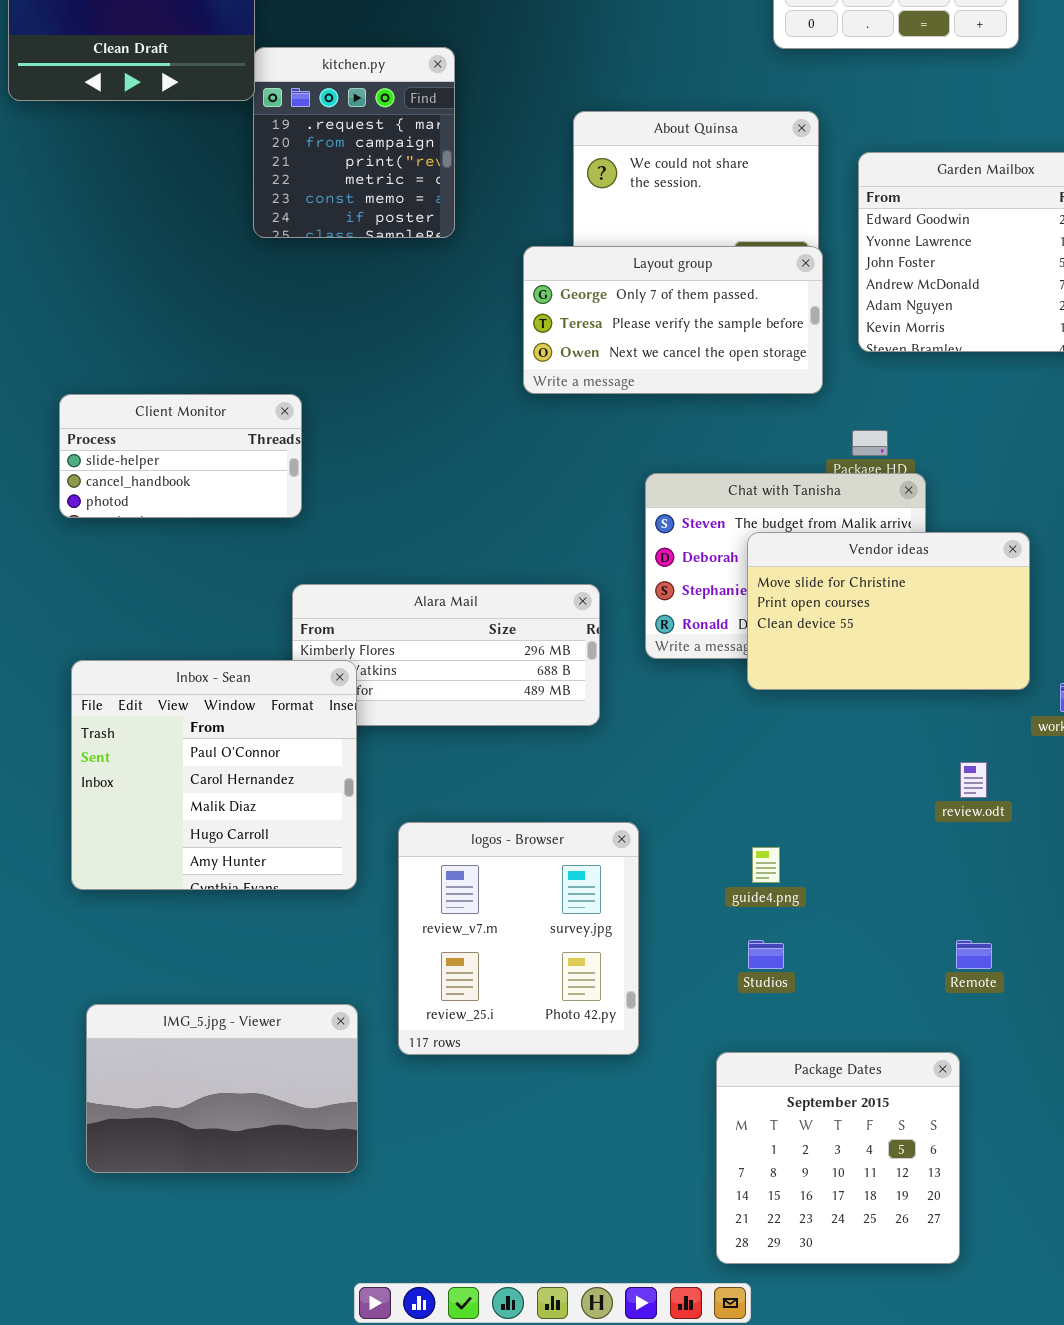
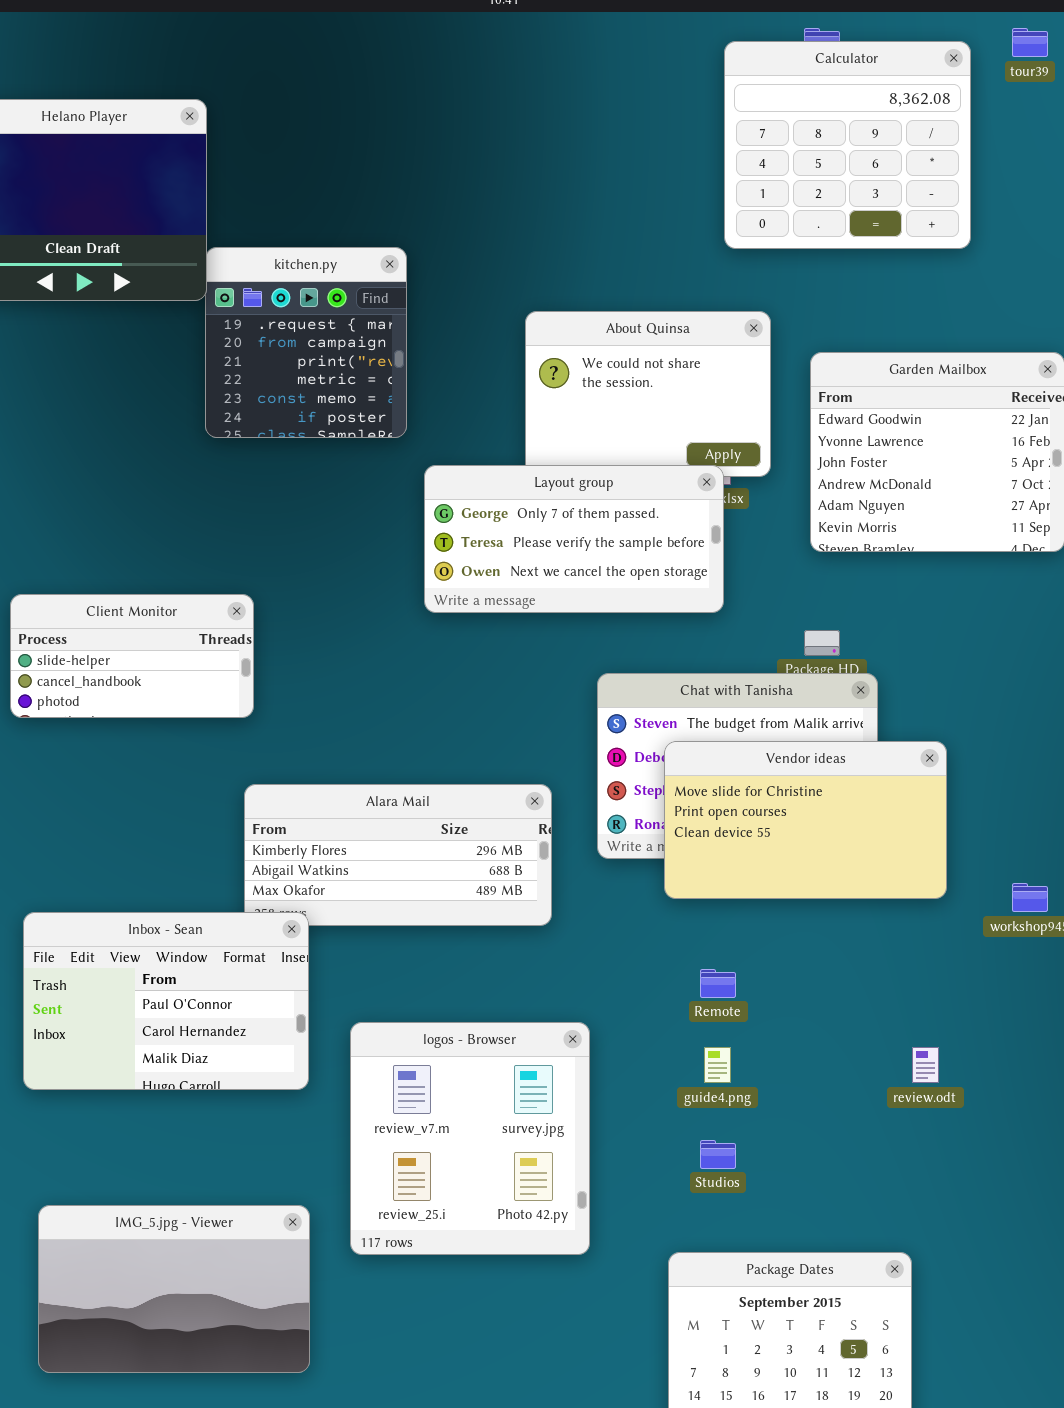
Layout group: [523,246,823,394] -> [424,465,724,613], moved
Vendor ideas: [747,532,1030,690] -> [664,741,947,899], moved
Inbox - Sean: [71,660,357,890] -> [23,912,309,1090], resized
review.odt: [960,762,987,798] -> [912,1047,939,1083], moved
Remote: [956,940,992,969] -> [700,969,736,998], moved

